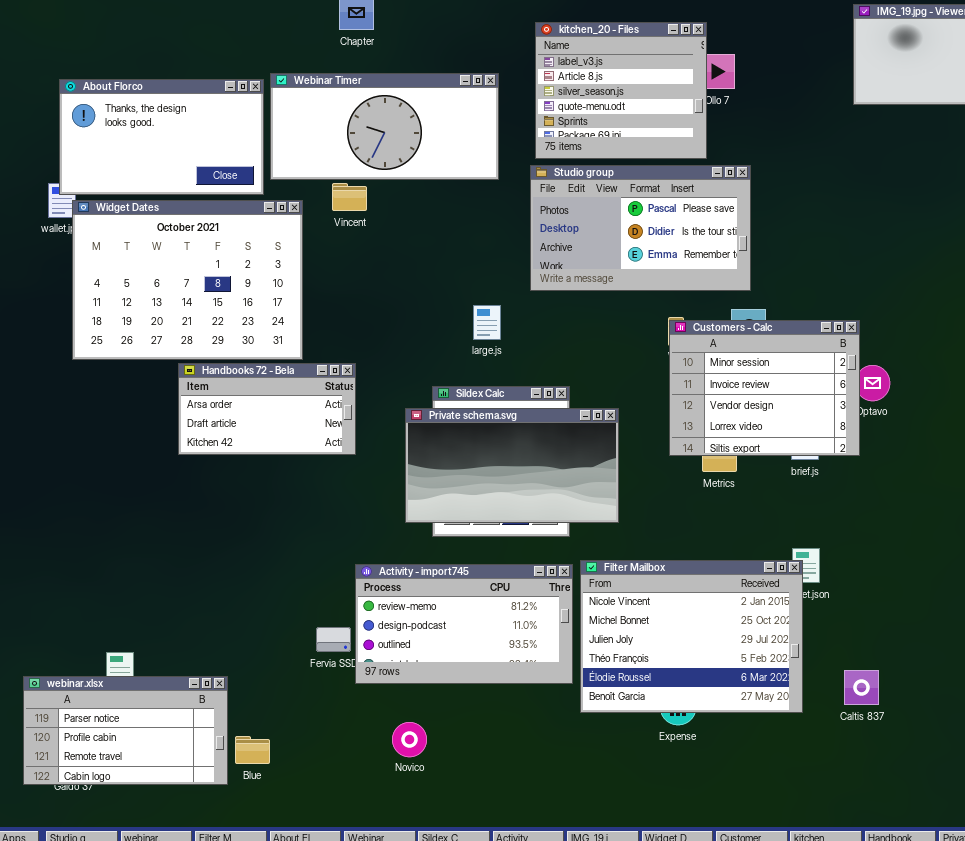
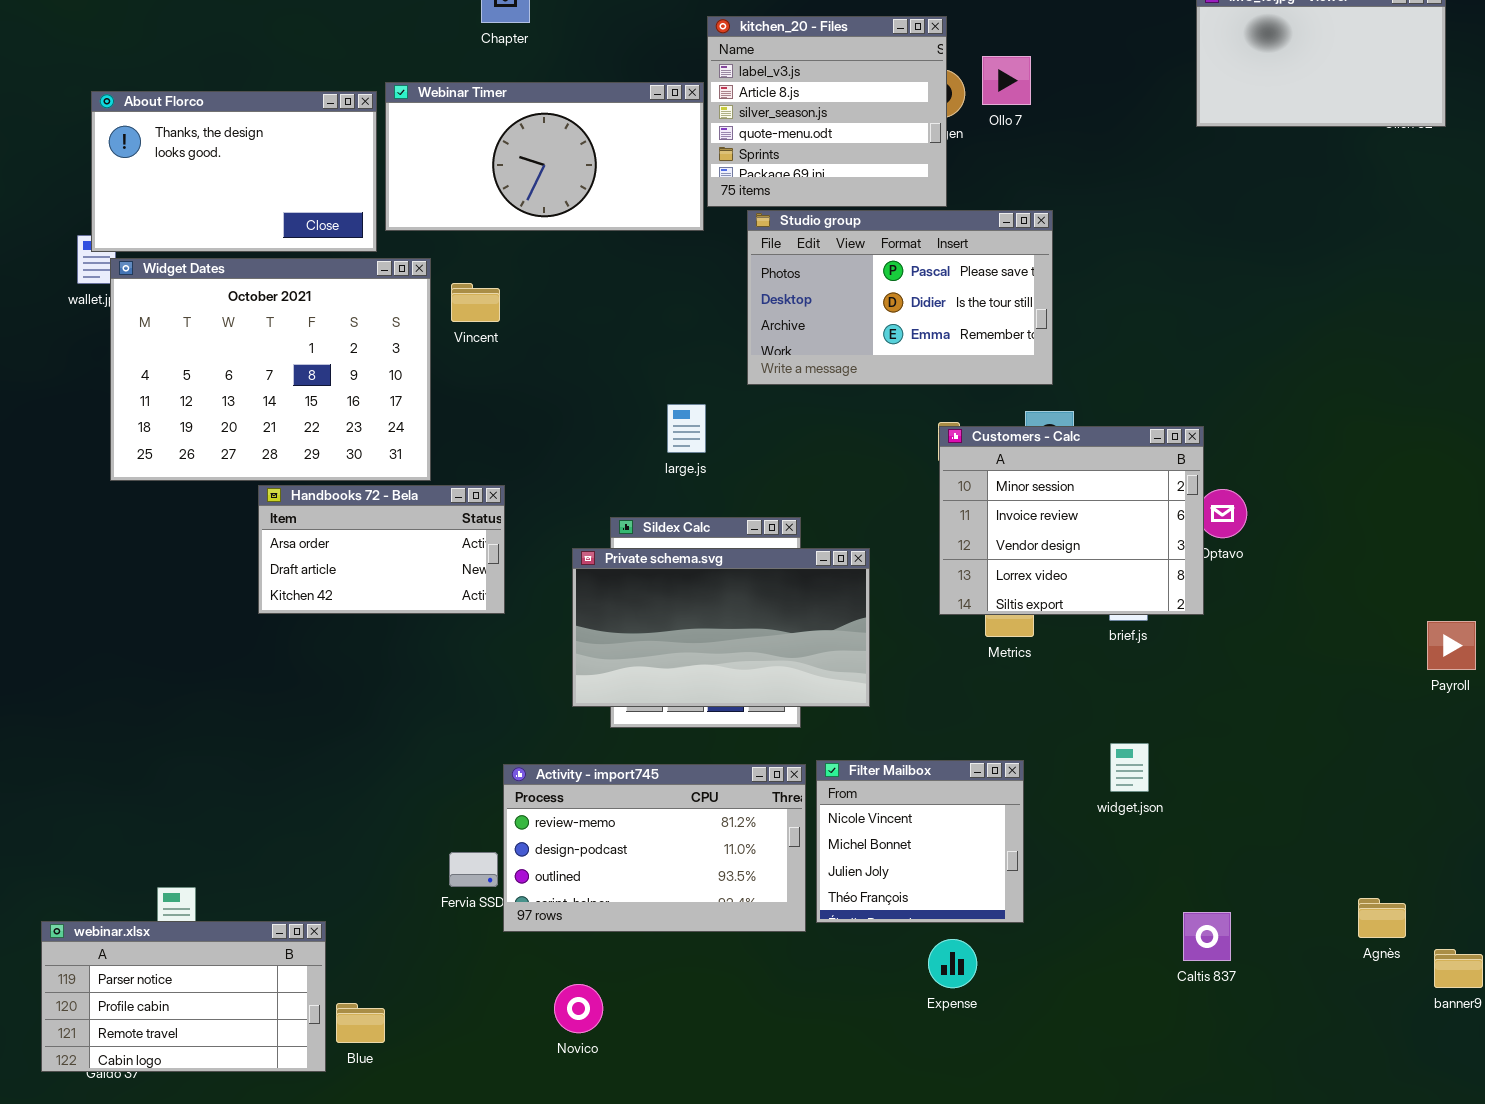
kitchen_20 - Files: [535,22,707,159] -> [707,16,947,207], moved
Vincent: [332,183,367,211] -> [451,283,500,322], moved
Filter Mailbox: [580,560,803,713] -> [816,760,1024,923], resized

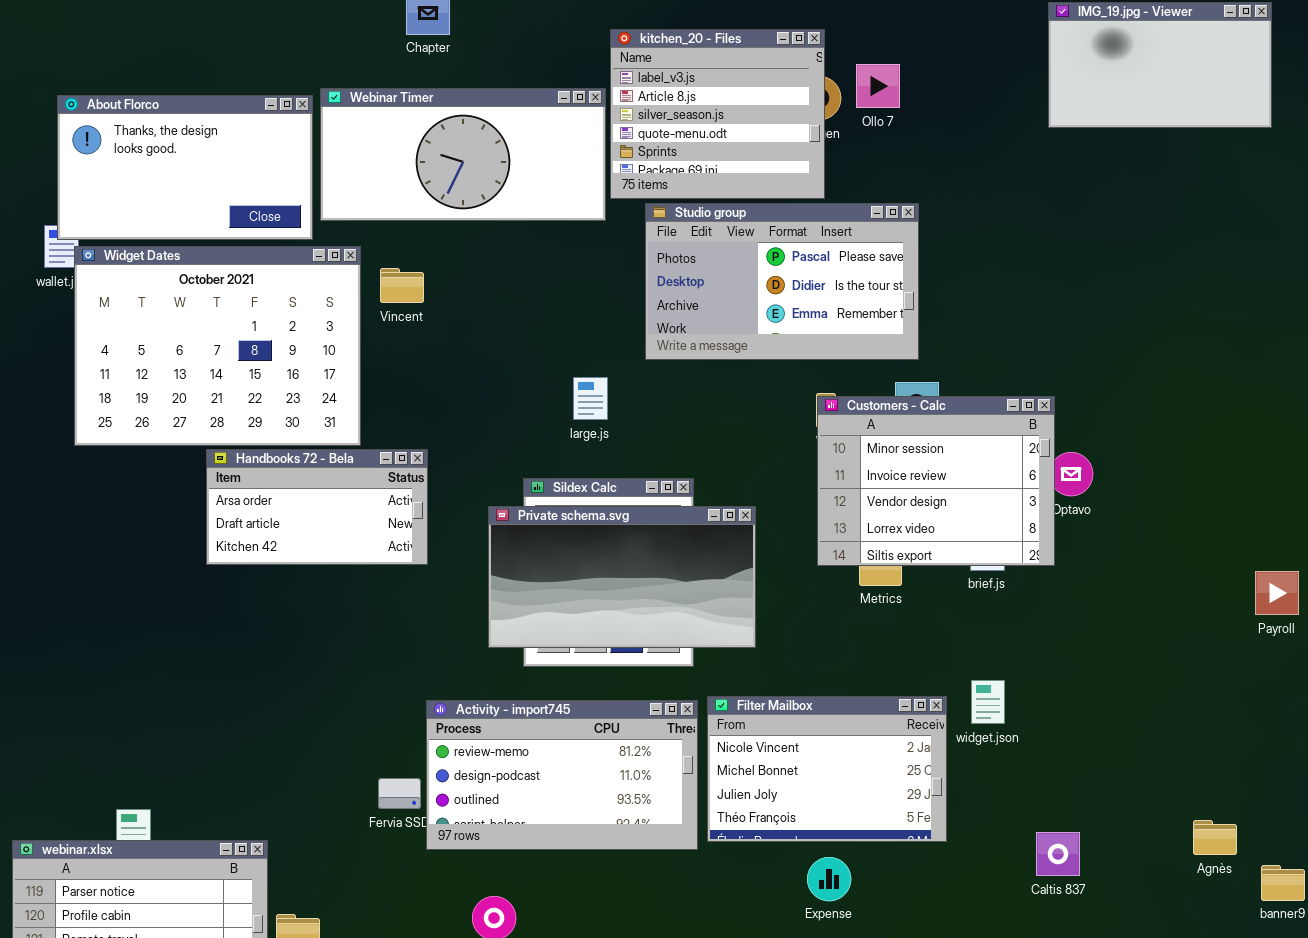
Filter Mailbox: [816,760,1024,923] -> [707,696,947,842], resized

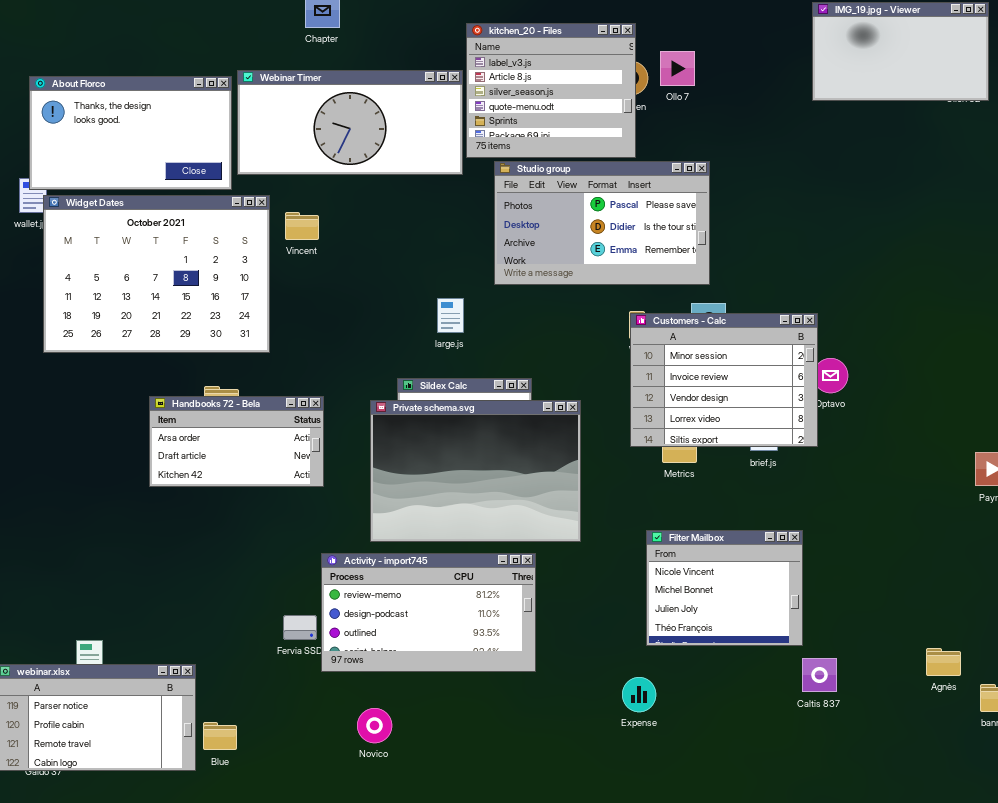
Handbooks 72 - Bela: [206,449,428,565] -> [149,396,324,487], moved
Private schema.svg: [488,506,756,648] -> [370,400,581,542], resized
Filter Mailbox: [707,696,947,842] -> [646,530,803,646], moved, resized

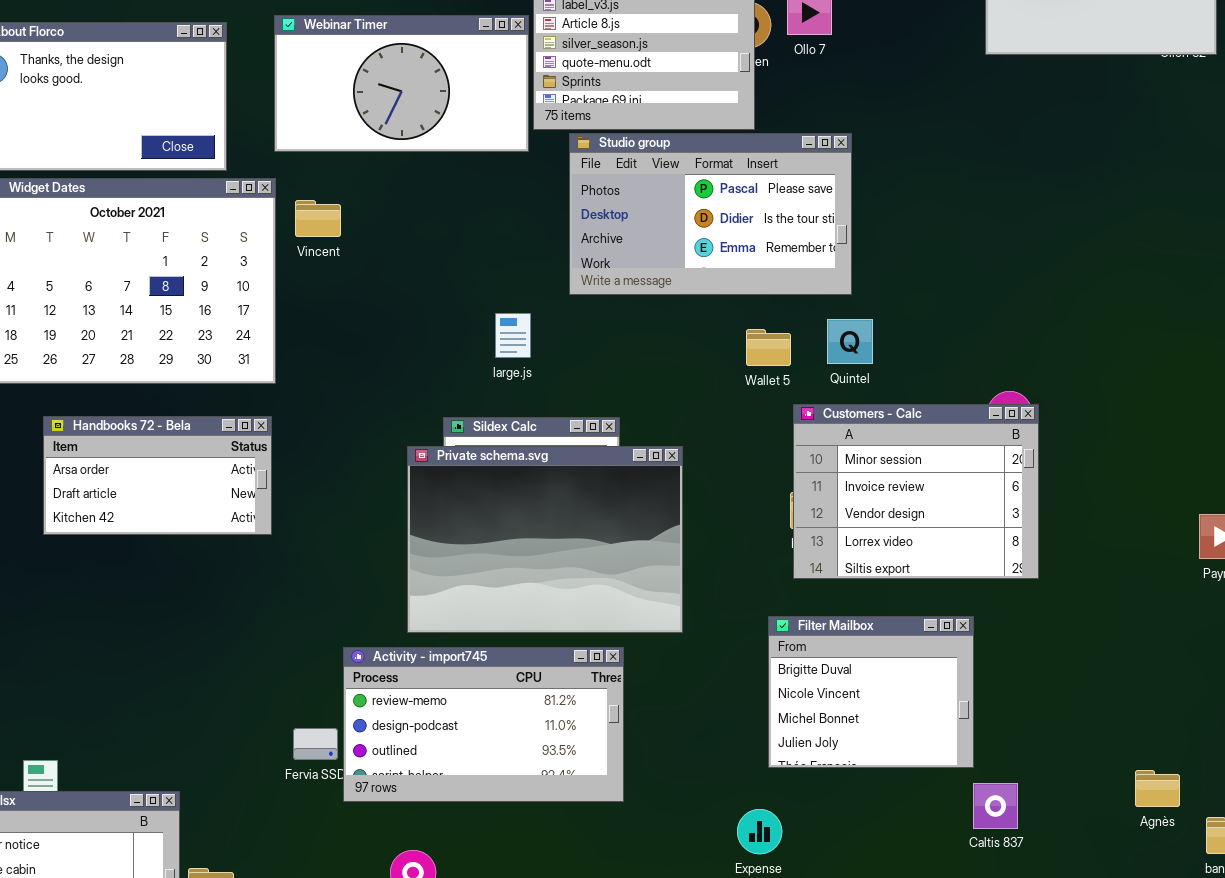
Webinar Timer: [237,70,463,175] -> [274,15,529,152], resized
Customers - Calc: [630,313,818,447] -> [793,404,1039,579], moved
Handbooks 72 - Bela: [149,396,324,487] -> [43,416,272,535], moved
Filter Mailbox: [646,530,803,646] -> [768,616,974,768], scrolled up 1 row

